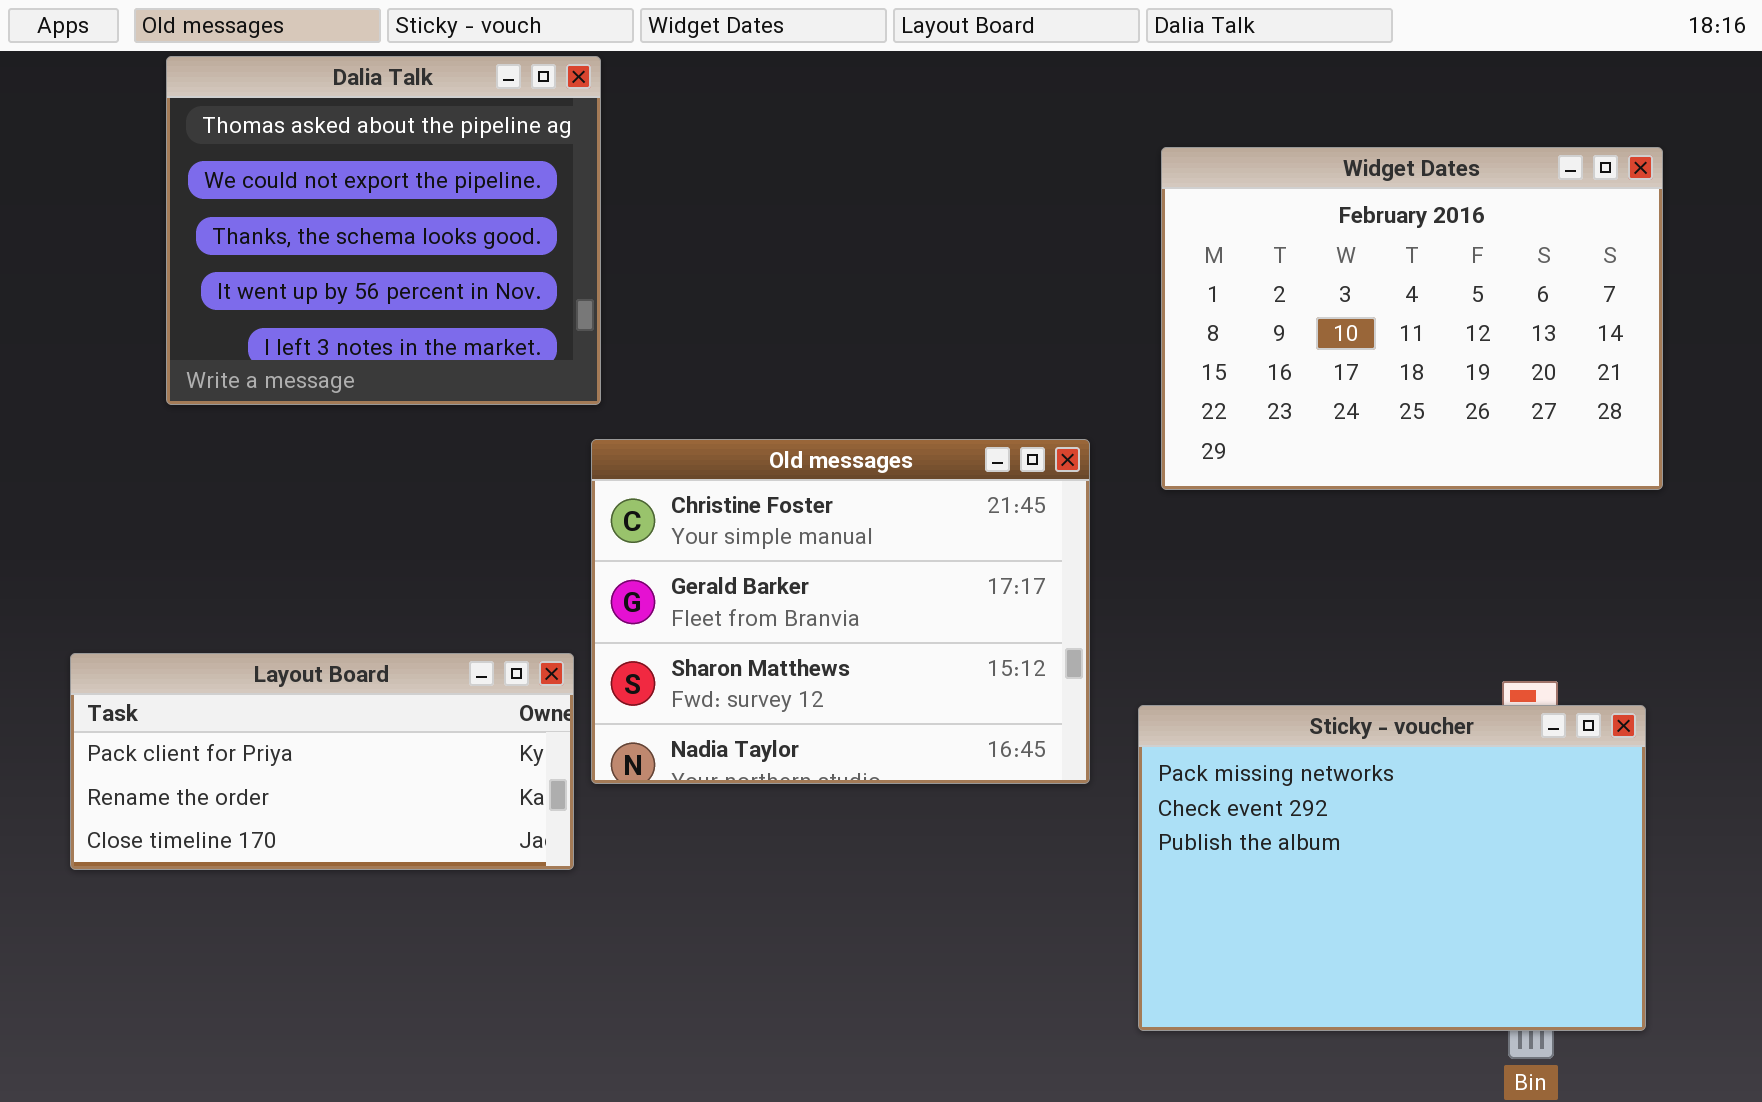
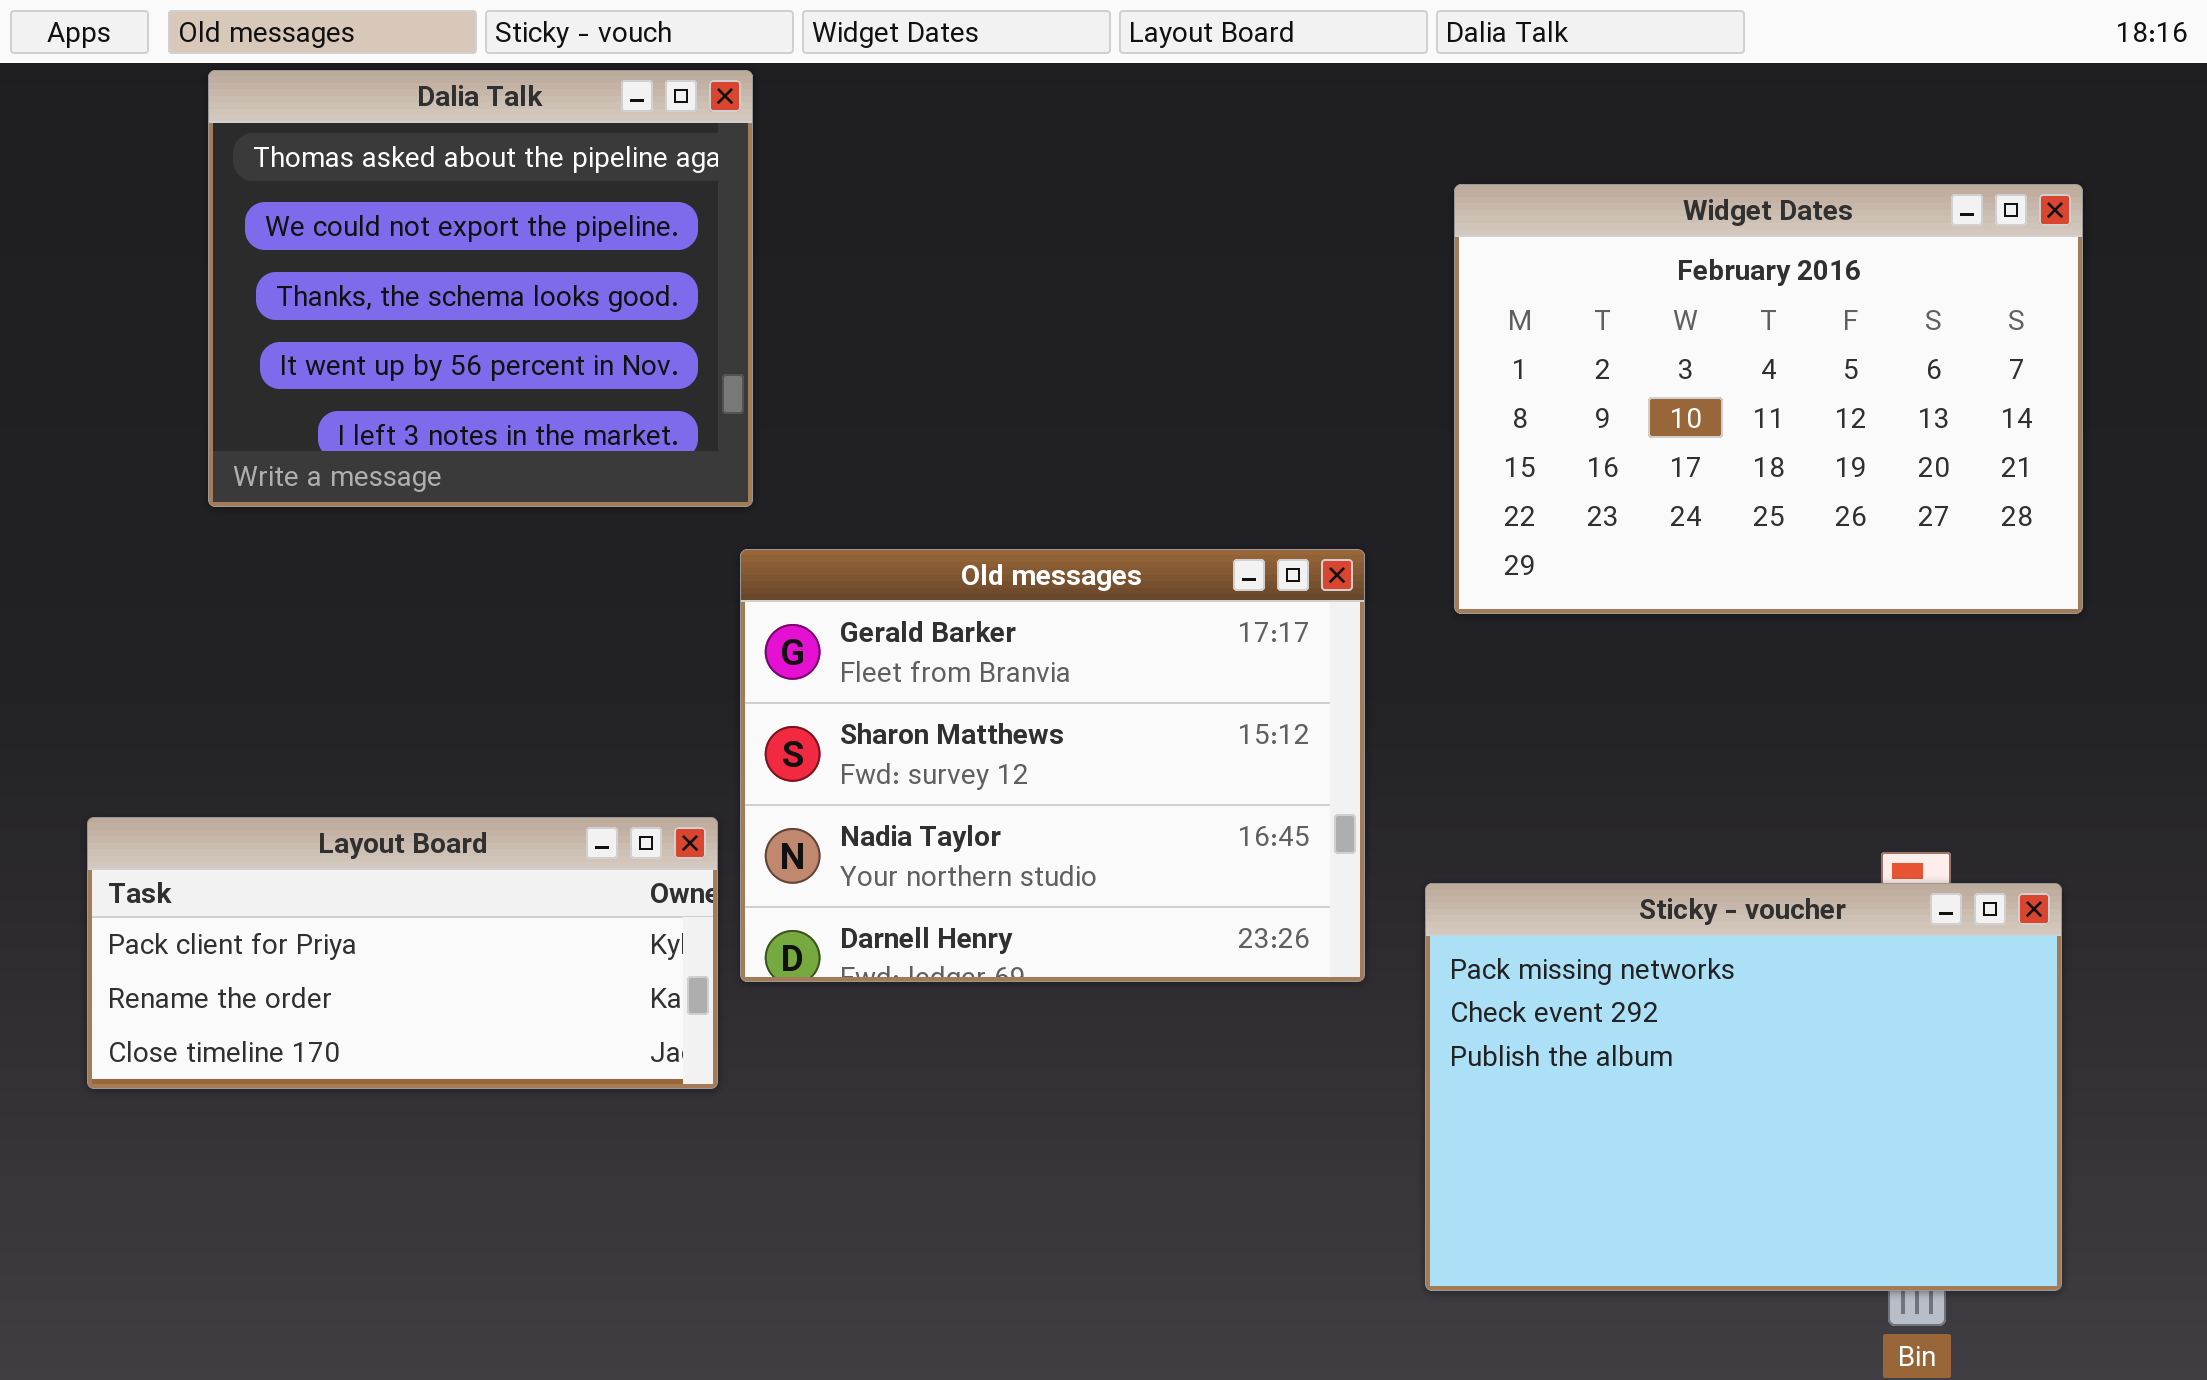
Old messages: [591,439,1090,784] -> [740,549,1365,982], scrolled down 1 row

